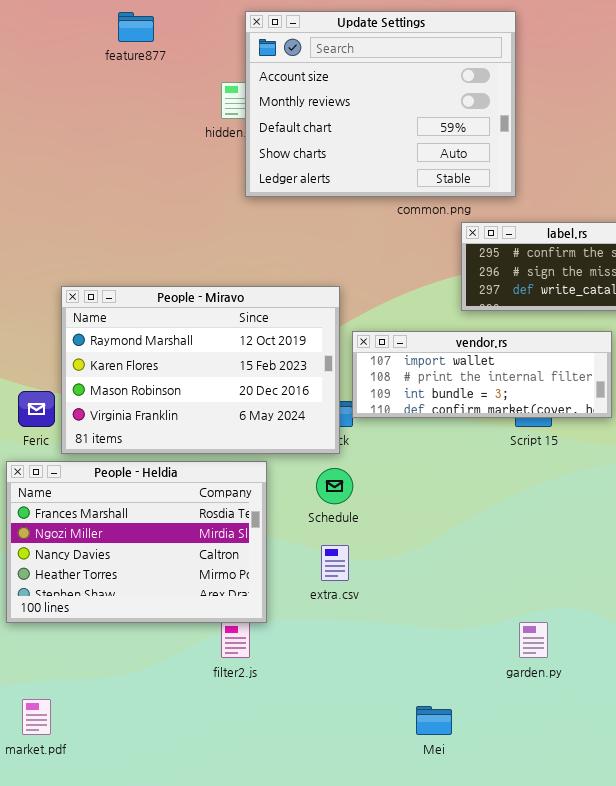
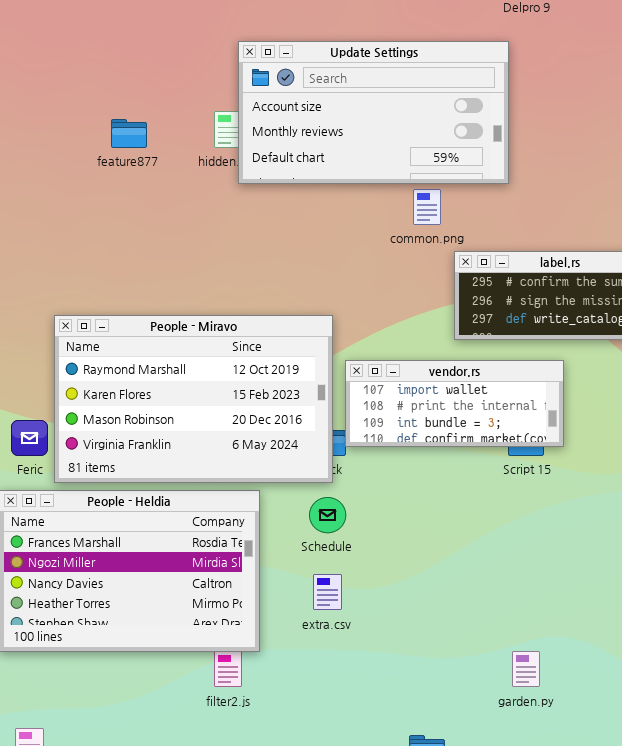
Update Settings: [245,11,516,197] -> [238,41,509,184], resized
feature877: [118,12,154,42] -> [111,119,147,148], moved
vendor.rs: [352,331,612,418] -> [345,360,564,447], resized

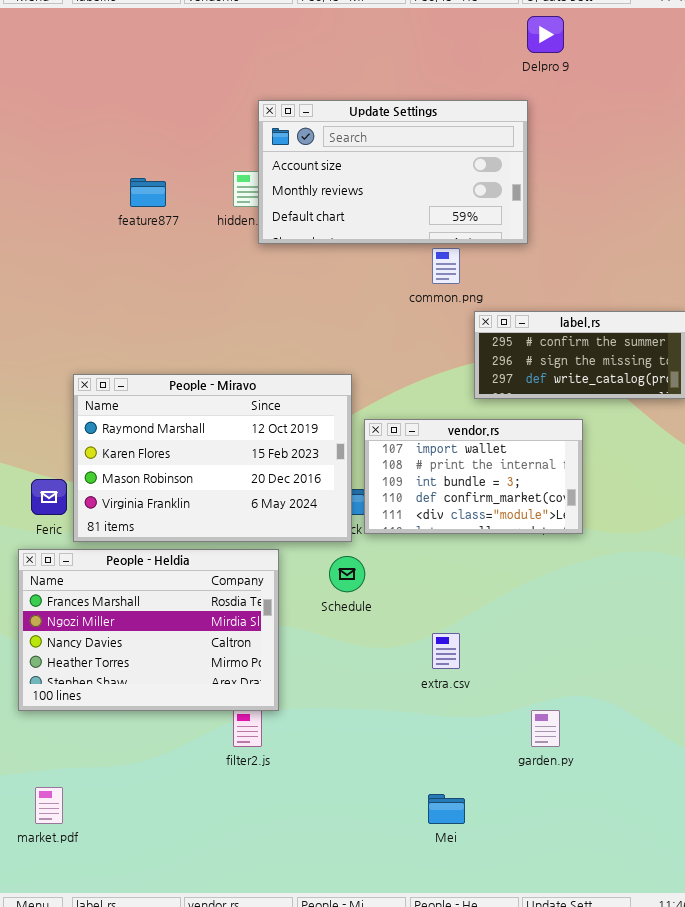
vendor.rs: [345,360,564,447] -> [364,419,583,534], resized
extra.csv: [313,574,342,610] -> [432,633,460,669], moved

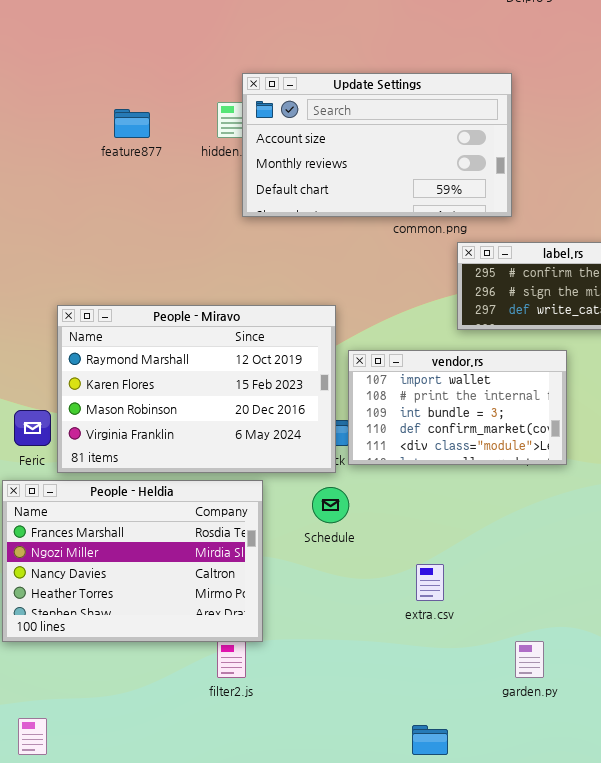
Update Settings: [258,100,528,244] -> [242,73,512,217], moved

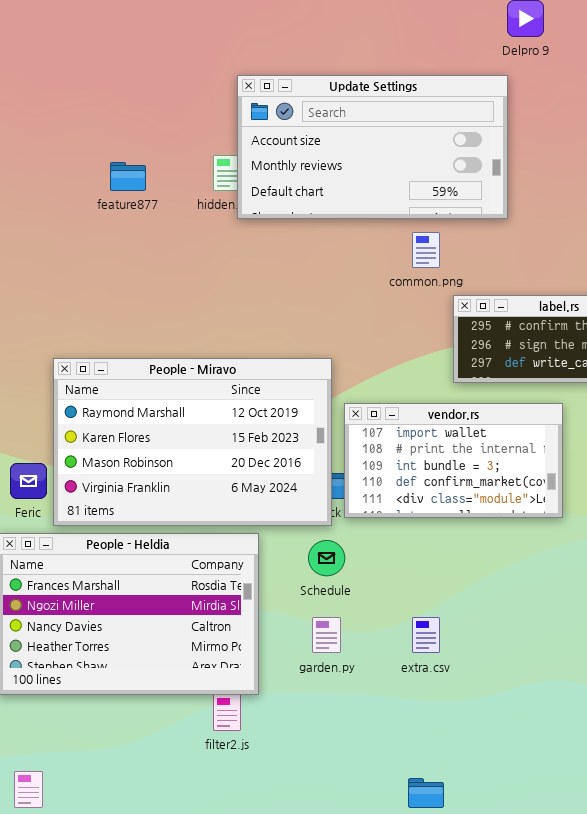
Update Settings: [242,73,512,217] -> [237,75,508,219], moved
garden.py: [515,641,544,678] -> [312,617,341,653], moved

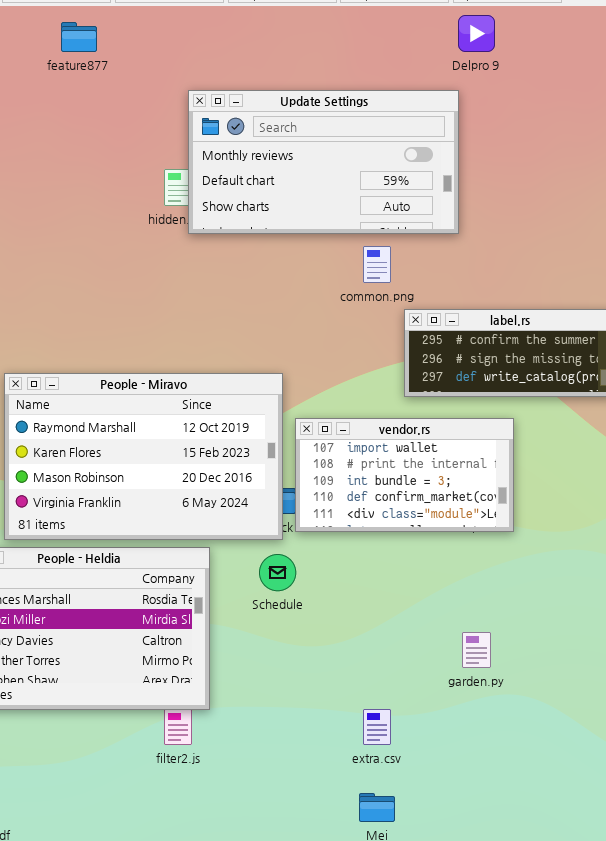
Update Settings: [237,75,508,219] -> [188,90,459,234], scrolled down 1 row
feature877: [110,162,146,191] -> [61,22,97,52], moved
garden.py: [312,617,341,653] -> [462,632,491,668], moved
extra.csv: [412,617,440,653] -> [363,709,391,745], moved

